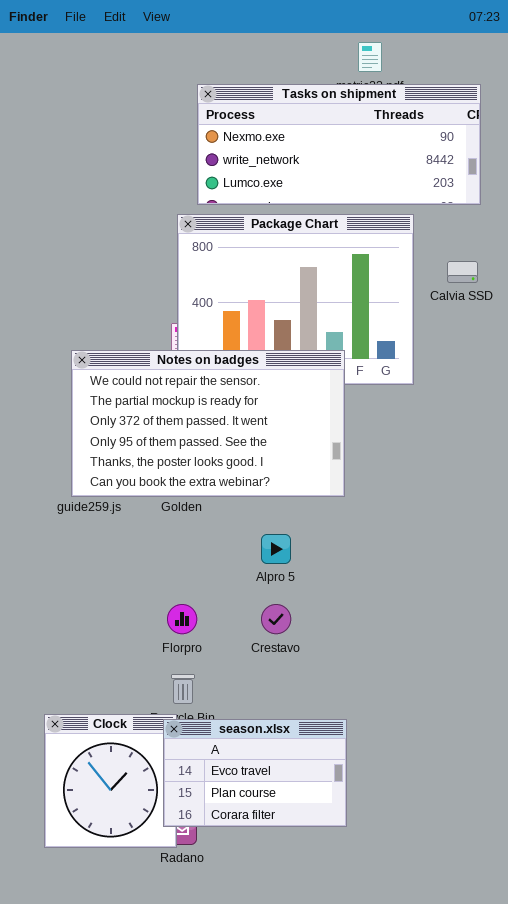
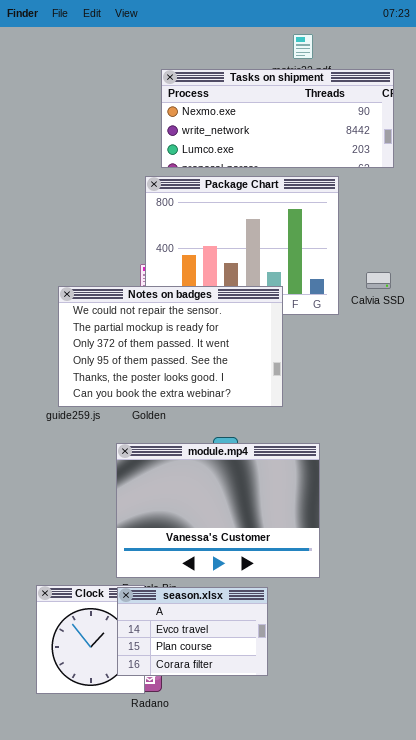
Calvia SSD: [447,261,478,283] -> [366,272,391,289], moved
module.mp4: none -> [116,443,320,578], opened
season.xlsx: [163,719,347,827] -> [117,587,268,676], moved

